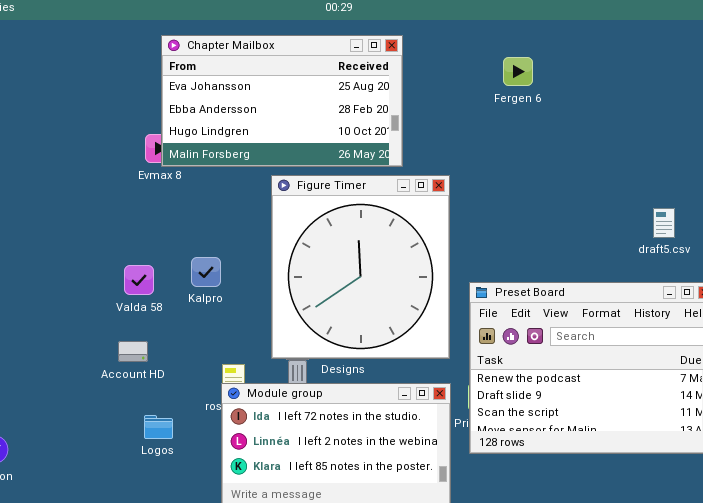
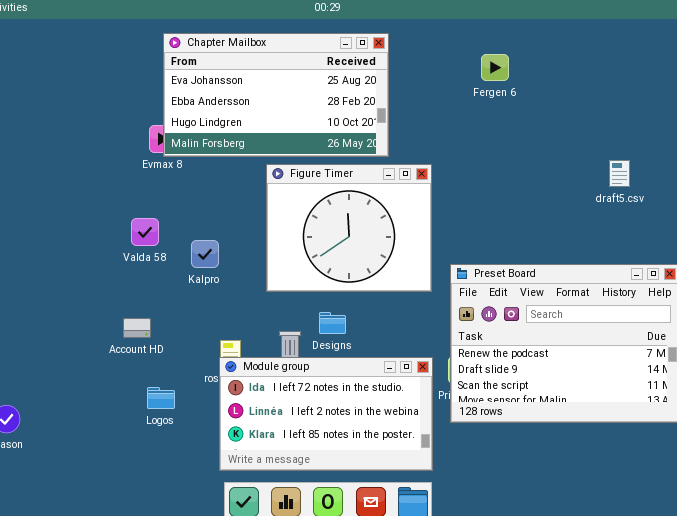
Figure Timer: [271,175,450,359] -> [266,164,432,292], resized
draft5.csv: [653,208,675,238] -> [609,160,630,187], moved
Valda 58: [124,265,154,295] -> [131,218,159,246], moved

